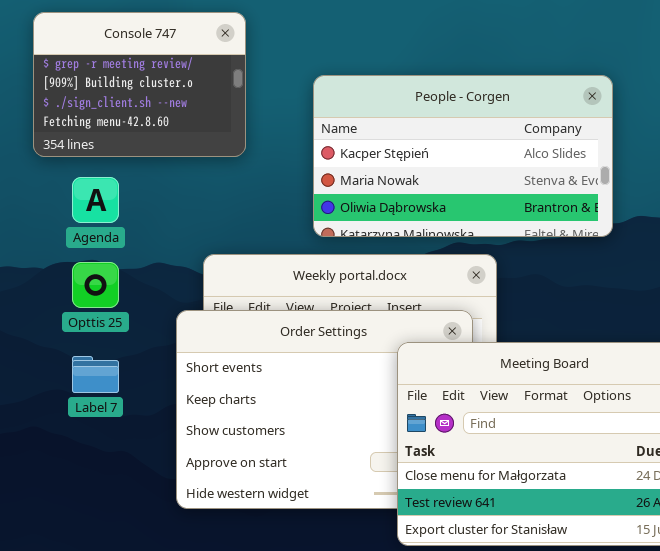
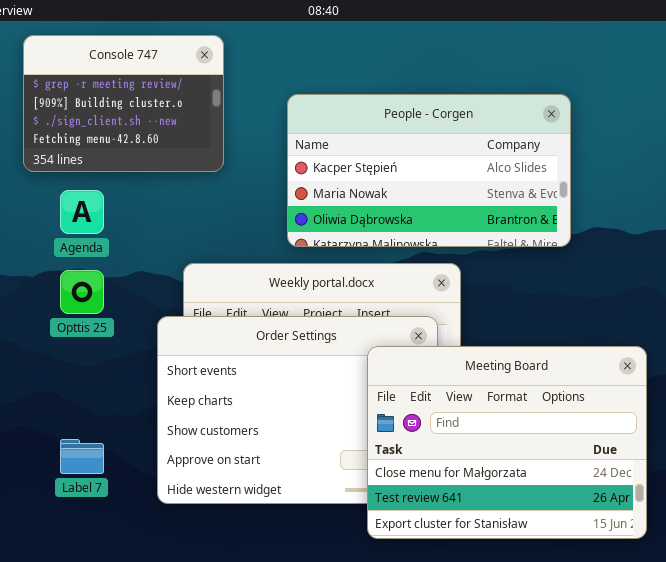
Label 7: [72,356,119,393] -> [60,439,104,474], moved

